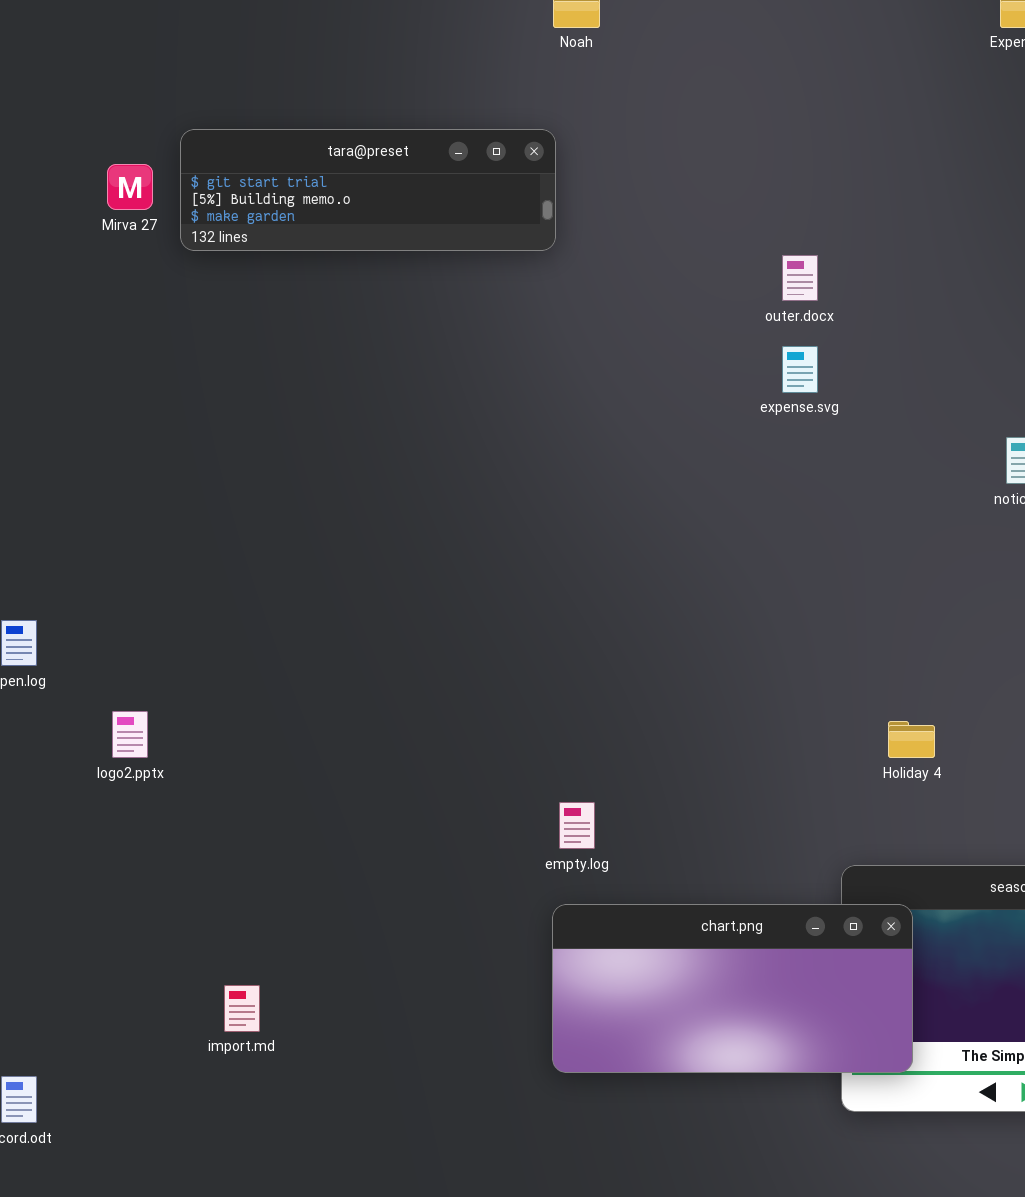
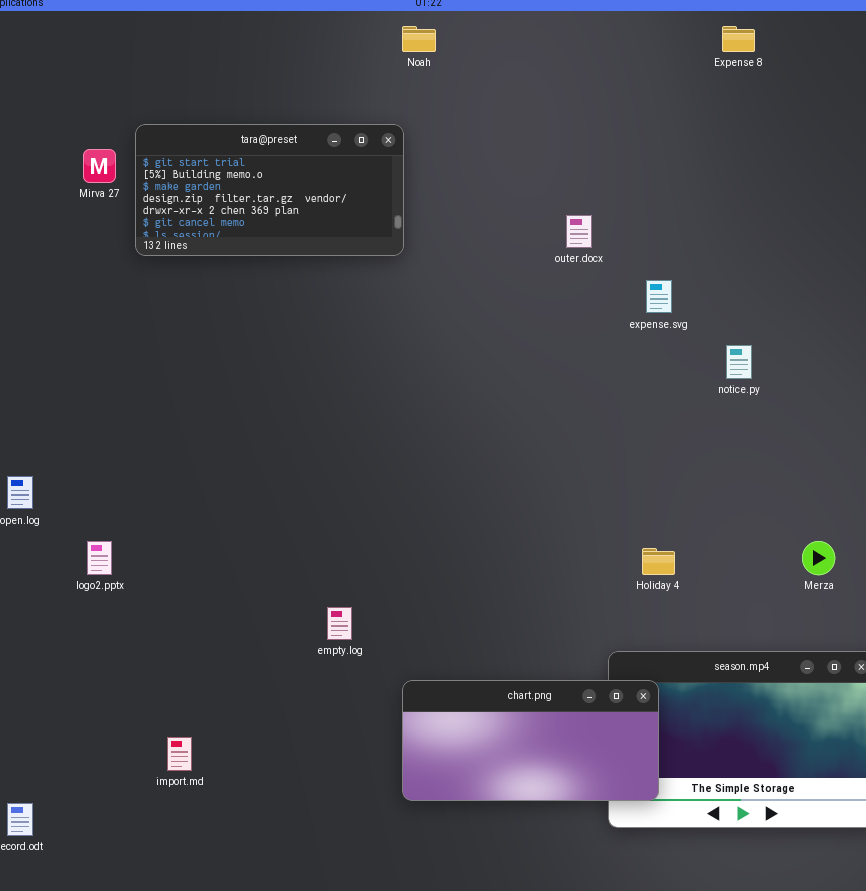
tara@preset: [180,129,556,251] -> [135,124,404,256], resized
expense.svg: [782,346,818,393] -> [646,280,672,313], moved
empty.log: [559,802,595,849] -> [327,607,352,640], moved

